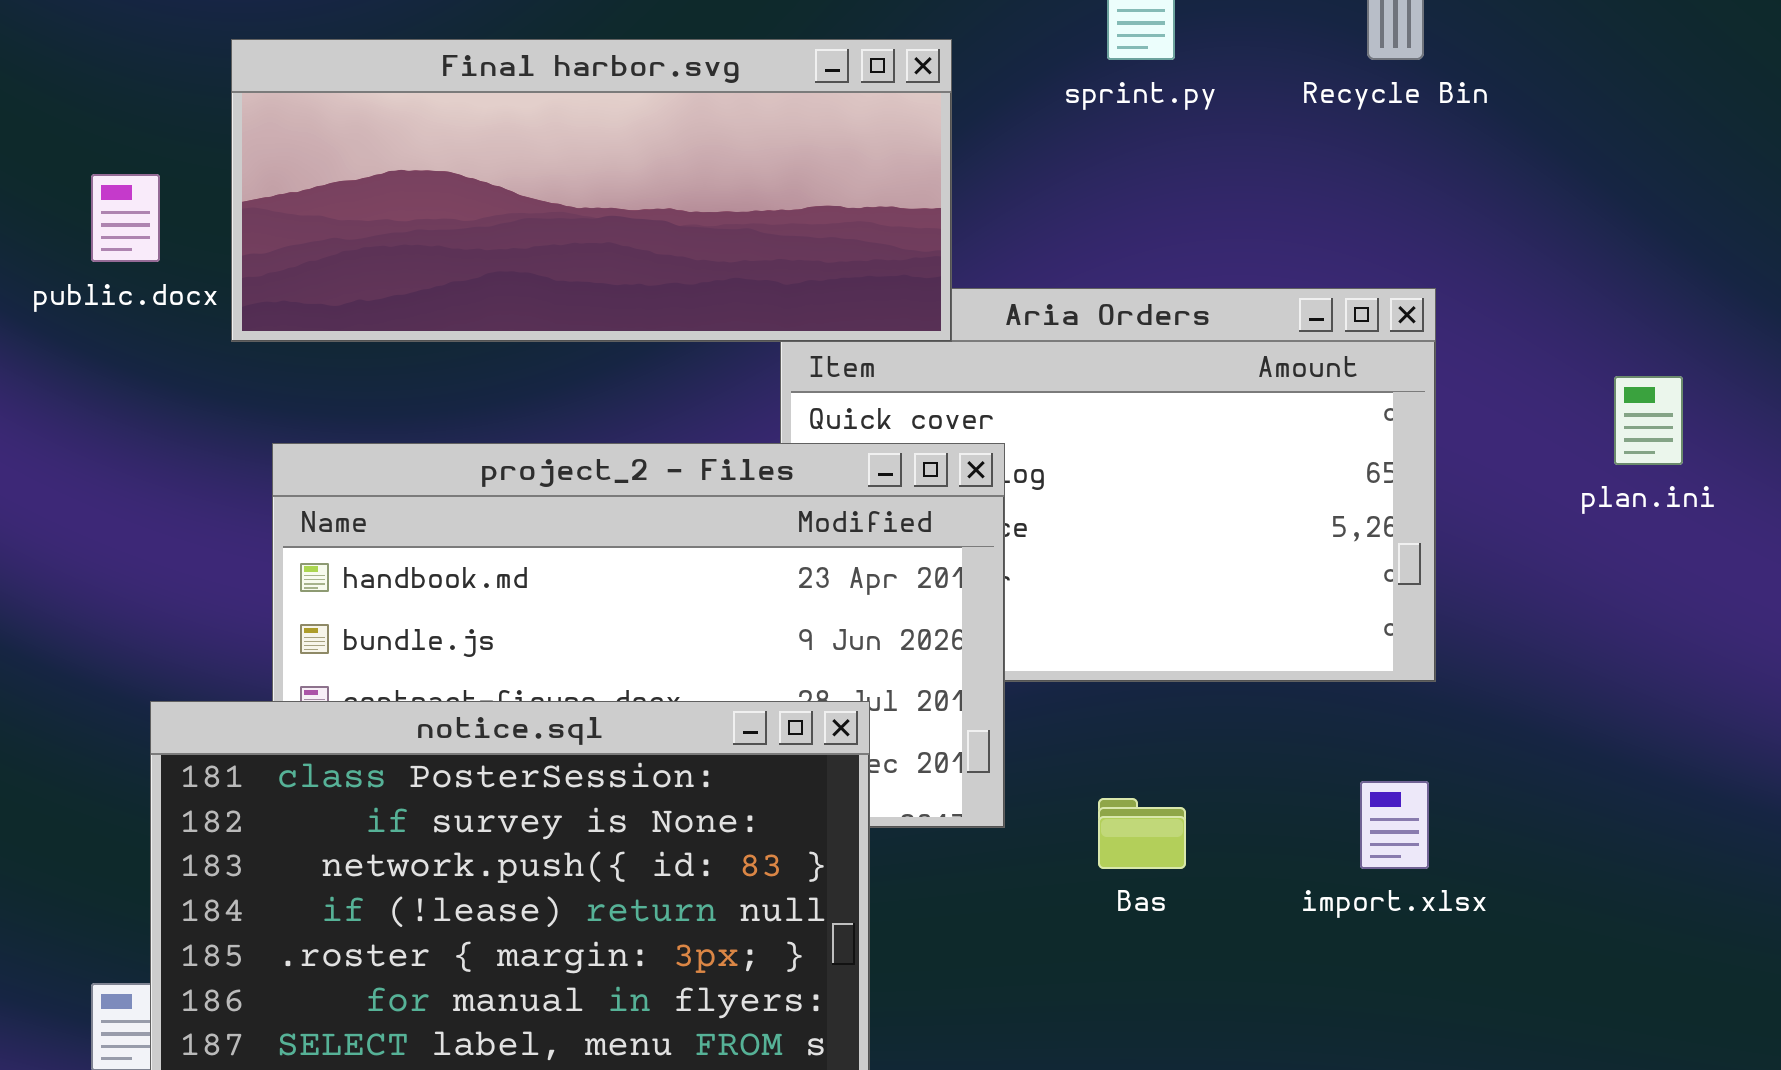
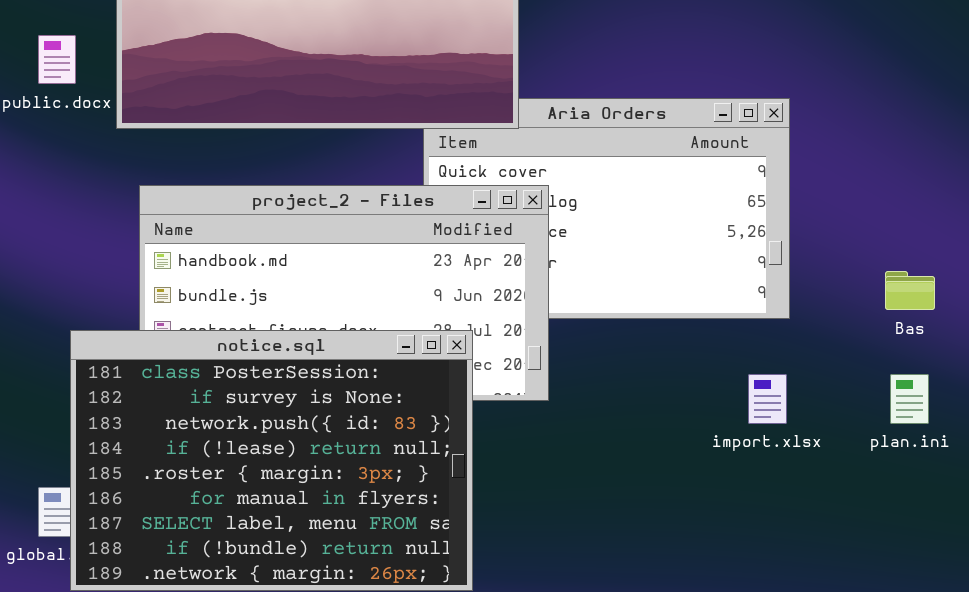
plan.ini: [1614,376,1683,465] -> [890,374,929,424], moved
Bas: [1098,798,1186,869] -> [885,271,935,310], moved

